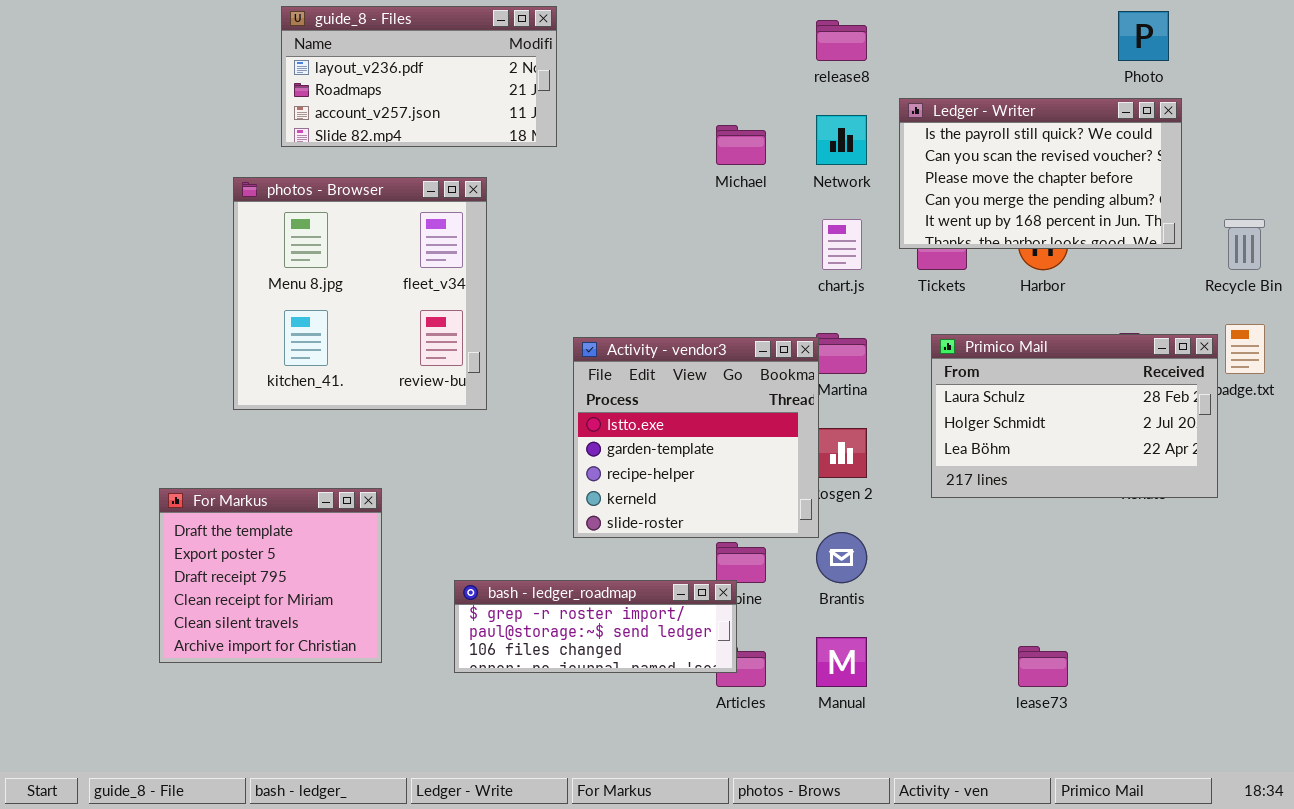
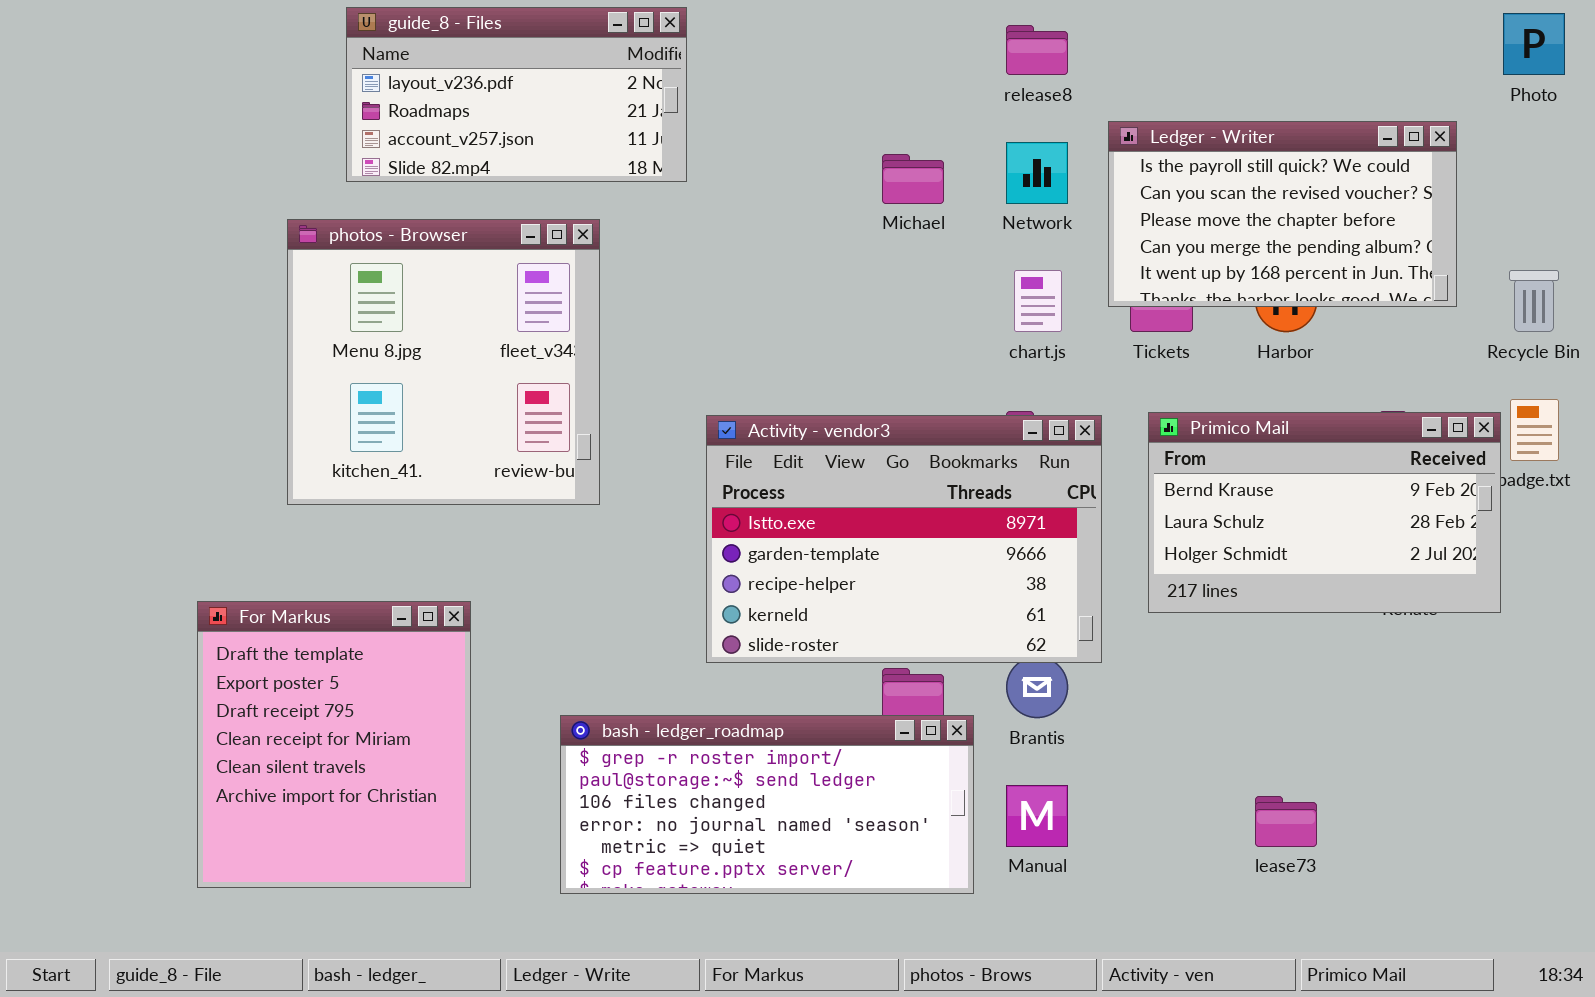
Photo: [1118,11,1169,61] -> [1503,13,1565,75], moved
Primico Mail: [931,334,1218,498] -> [1148,412,1501,613], scrolled up 1 row
Activity - vendor3: [573,337,819,538] -> [706,415,1102,663], resized
For Markus: [159,488,382,663] -> [197,601,471,888], resized
bash - ledger_roadmap: [454,580,737,673] -> [560,715,974,894], resized

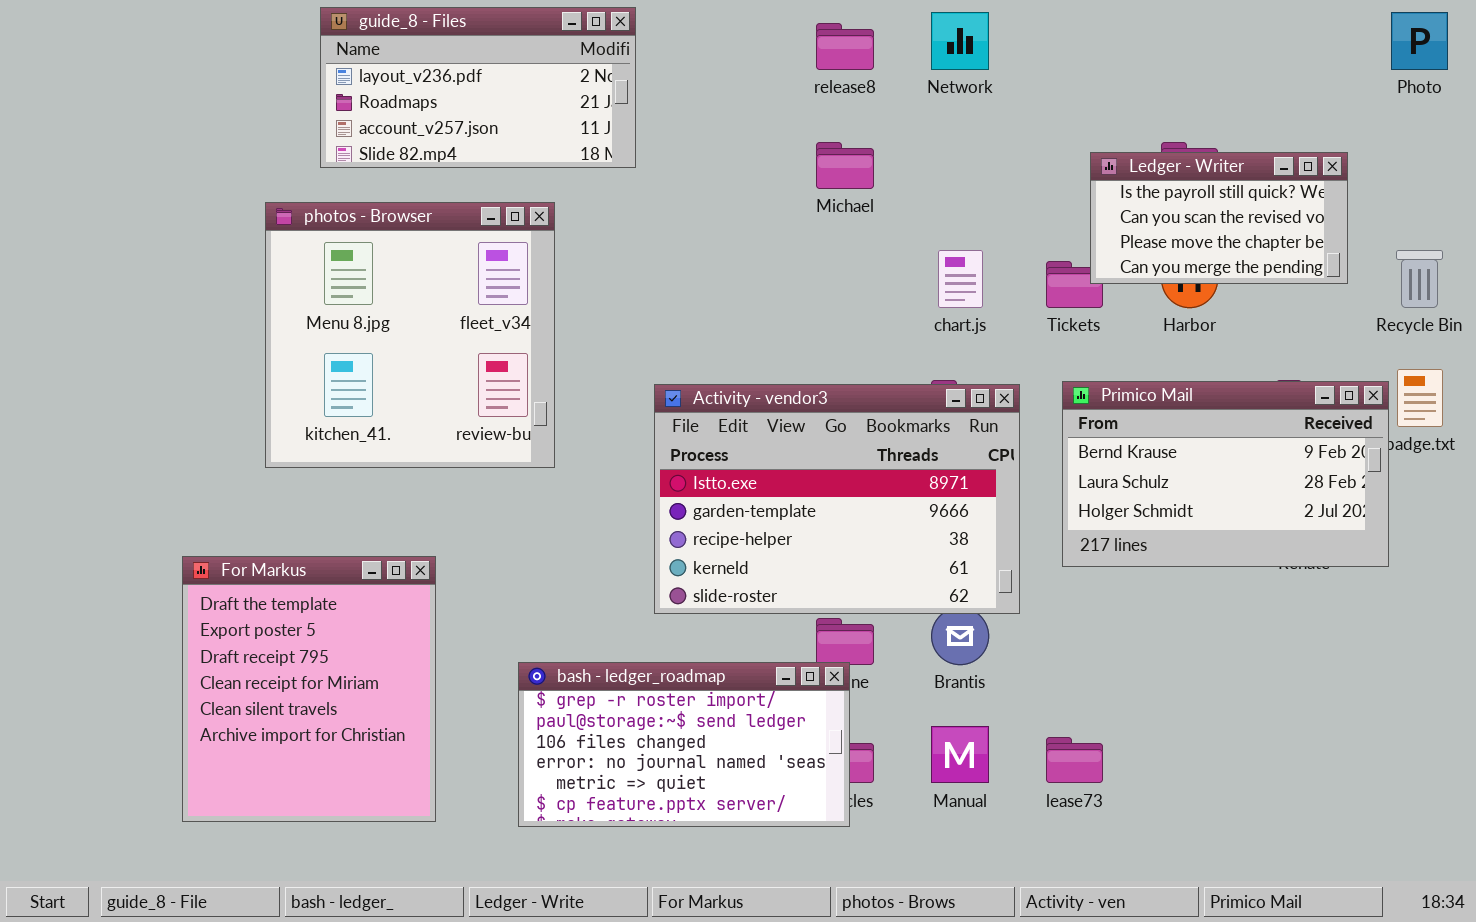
release8: [1006,25,1068,75] -> [816,23,874,70], moved
Ledger - Writer: [1108,121,1457,307] -> [1090,152,1348,284], resized
Network: [1006,142,1068,204] -> [931,12,989,70], moved
bash - ledger_roadmap: [560,715,974,894] -> [518,662,850,827], resized
lease73: [1255,796,1317,847] -> [1046,737,1103,783], moved

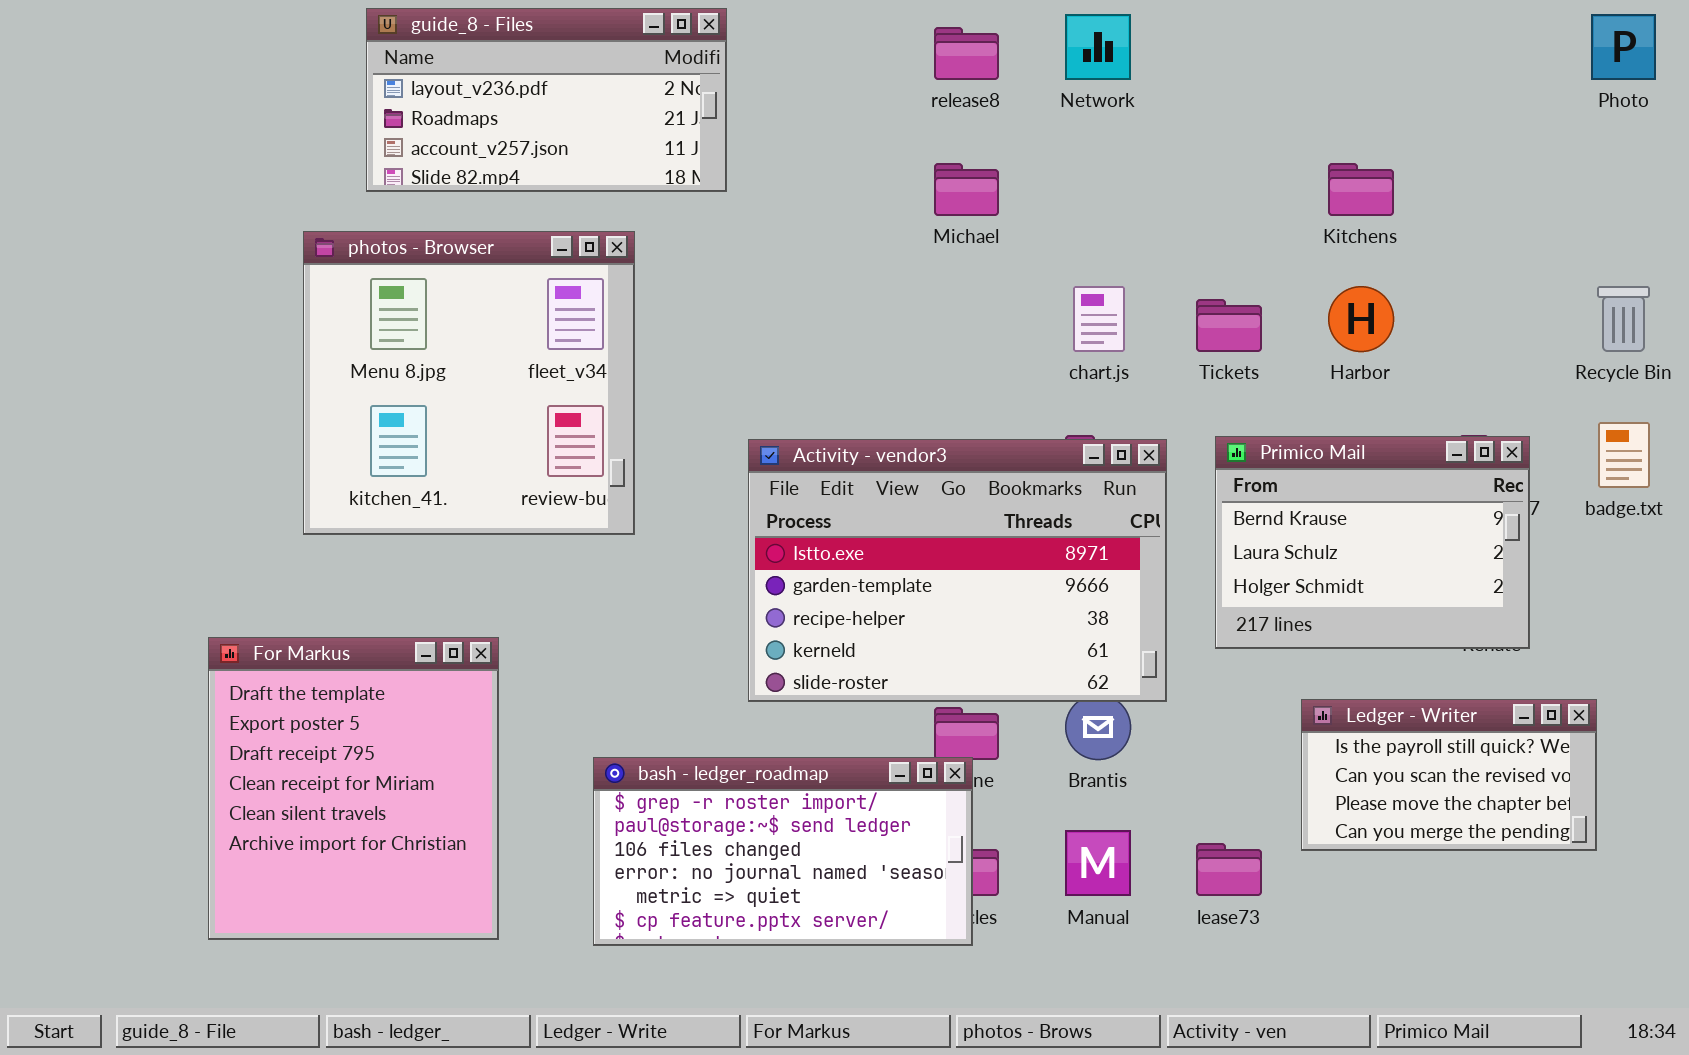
Ledger - Writer: [1090,152,1348,284] -> [1301,699,1597,851], moved
Primico Mail: [1062,381,1389,567] -> [1215,436,1530,649], resized

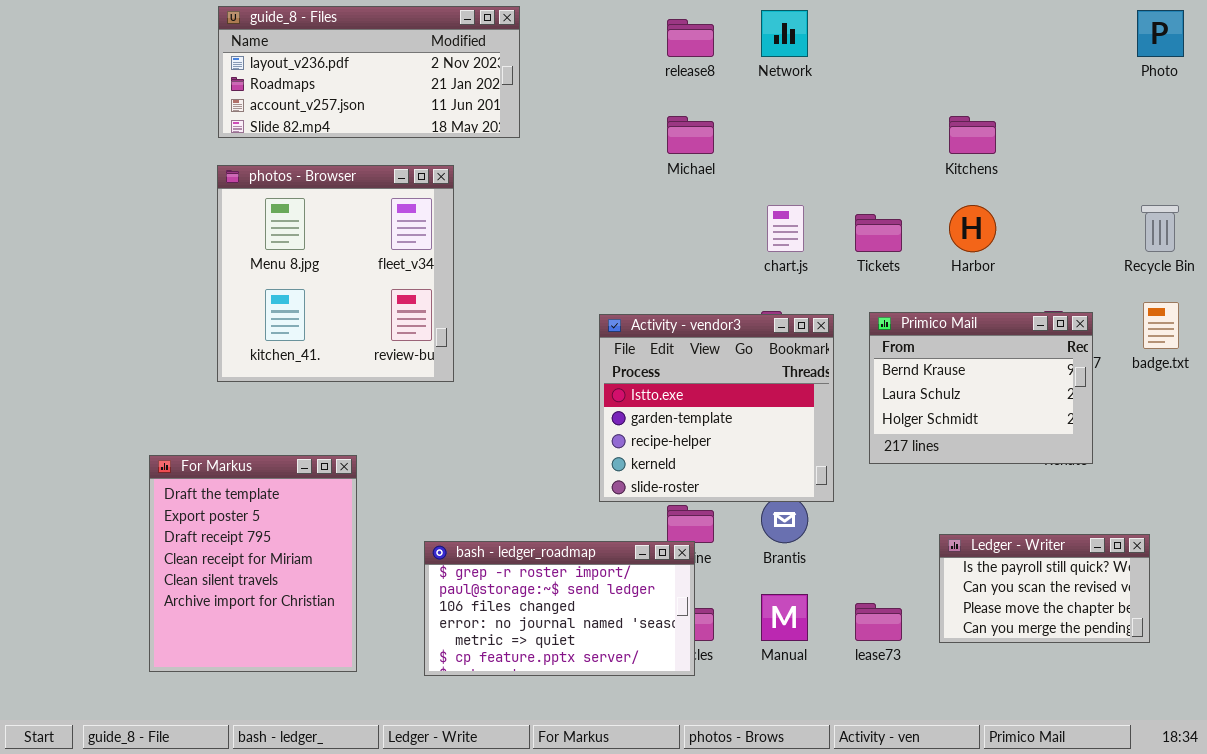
guide_8 - Files: [366,8,727,192] -> [218,6,520,138], resized
Activity - vendor3: [748,439,1167,702] -> [599,314,834,502], resized
Ledger - Writer: [1301,699,1597,851] -> [939,534,1150,643], moved

